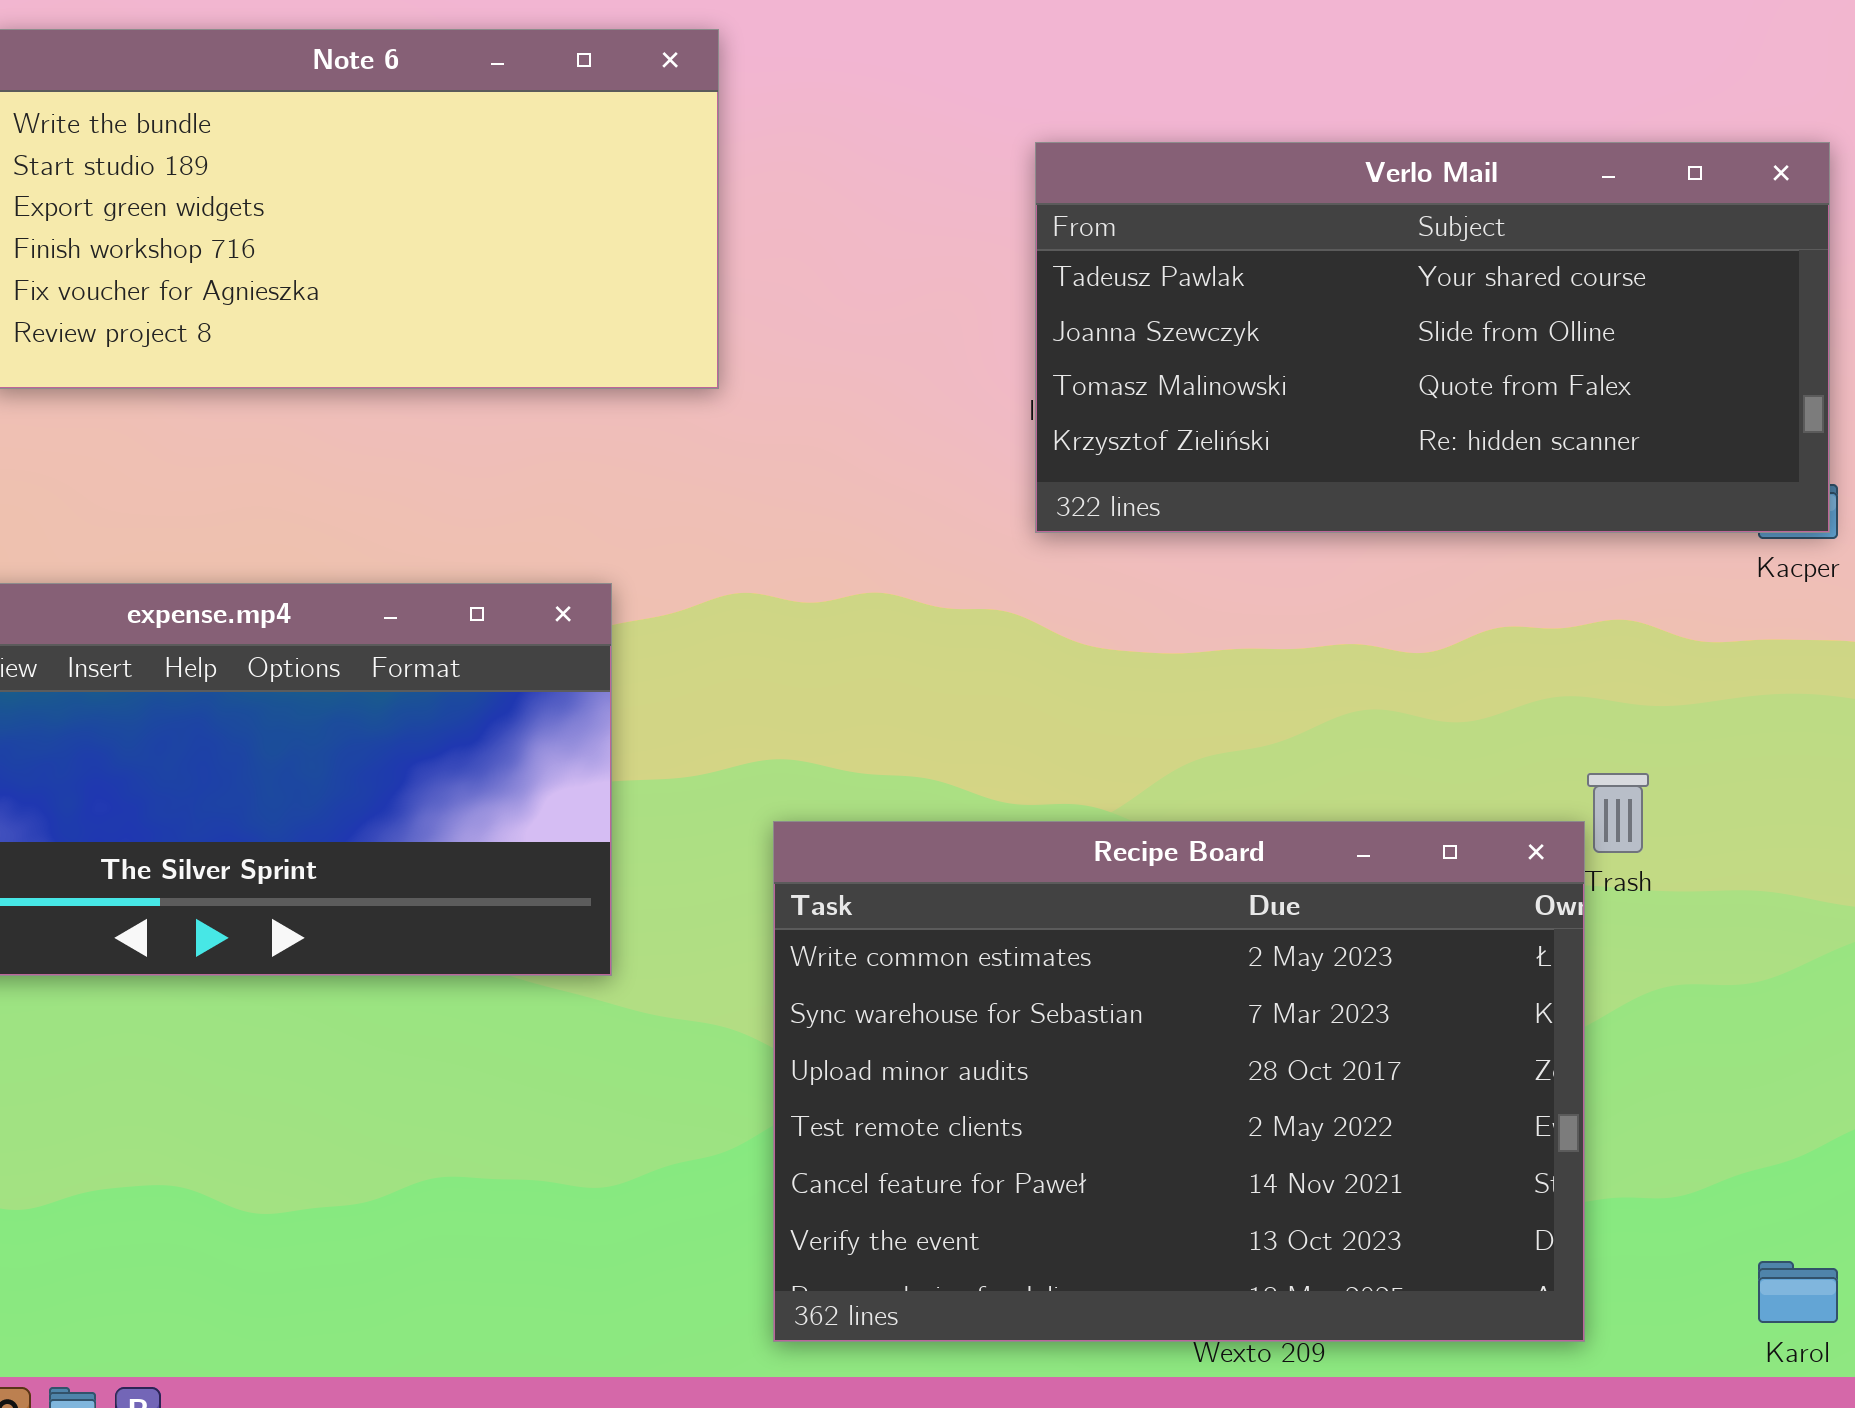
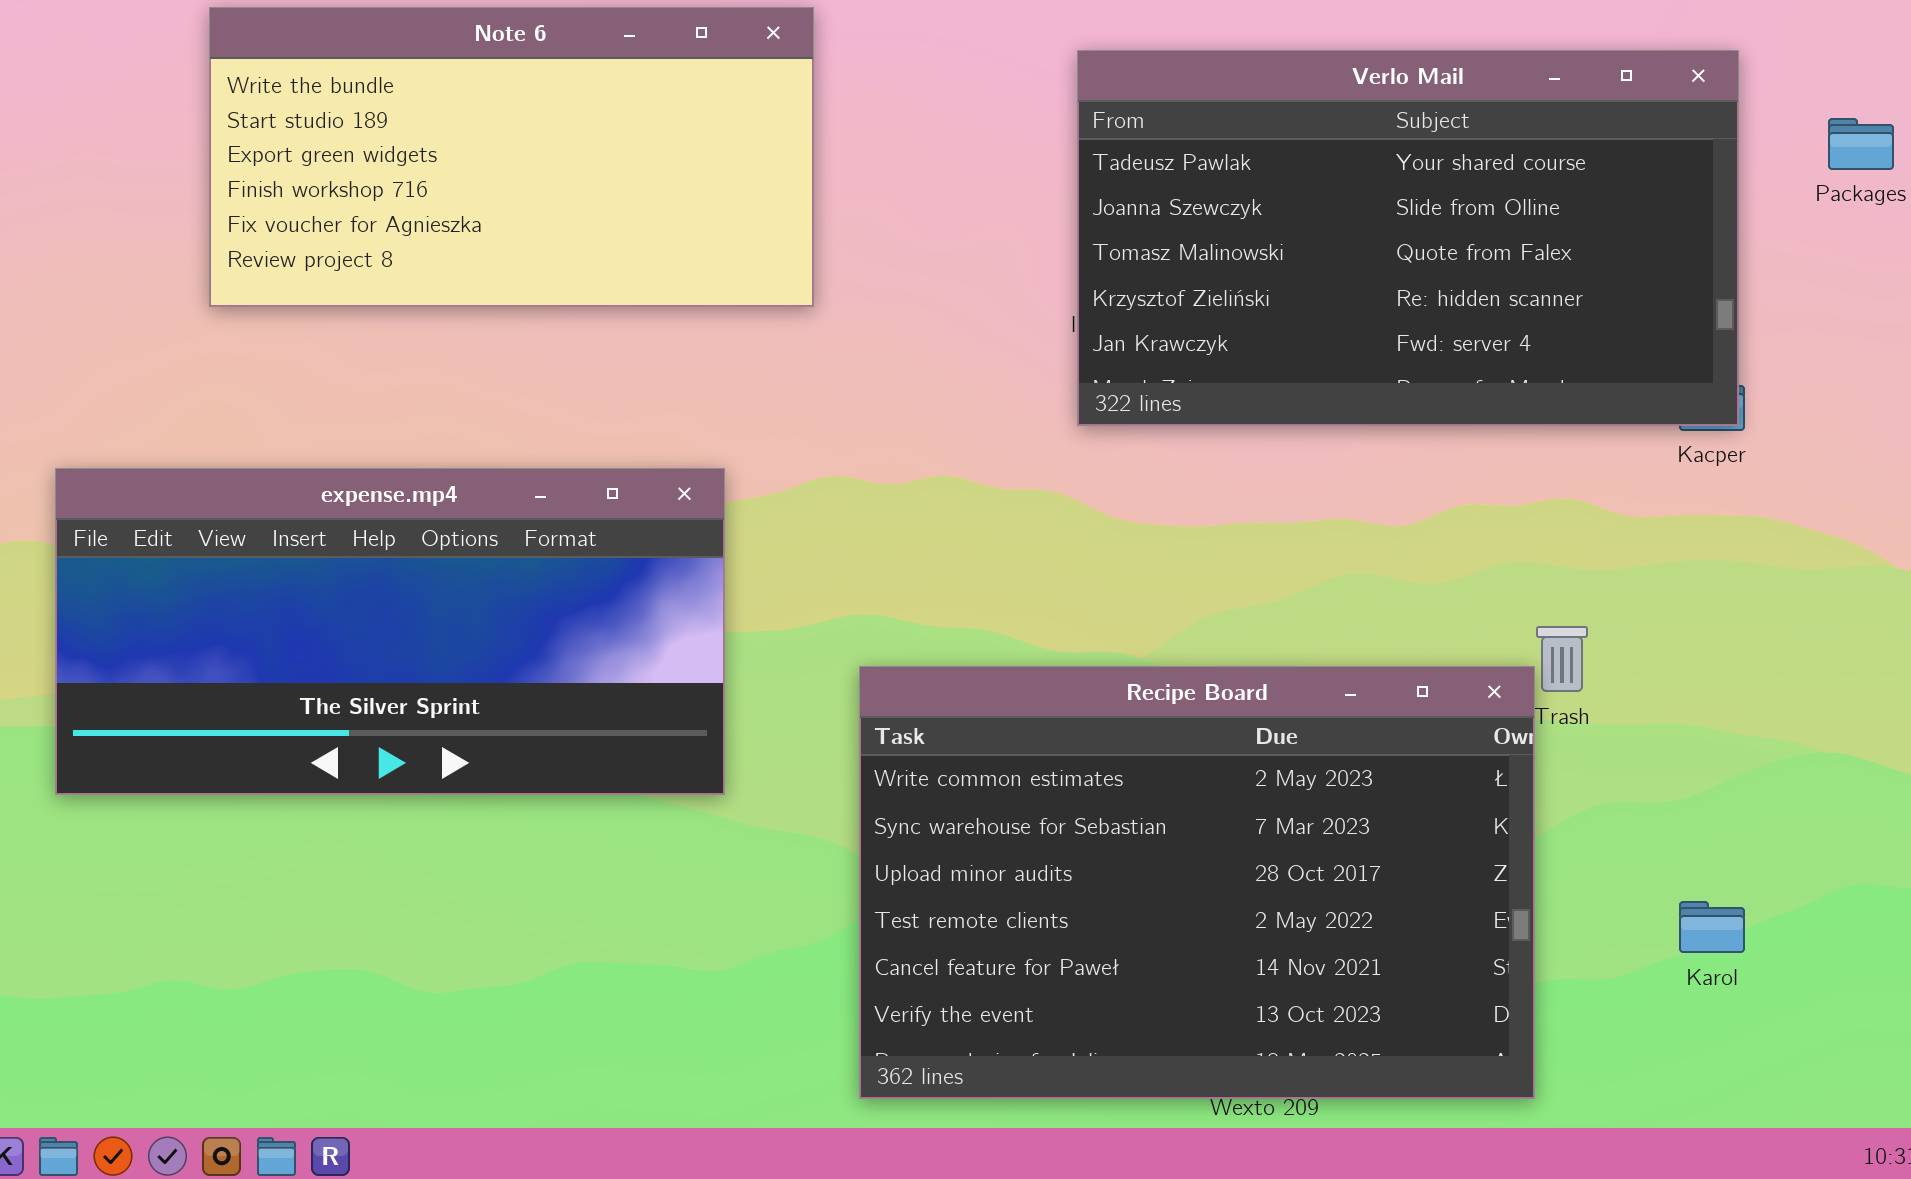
Verlo Mail: [1035,142,1830,533] -> [1077,50,1739,426], resized
Karol: [1758,1261,1838,1323] -> [1679,901,1745,953], moved

